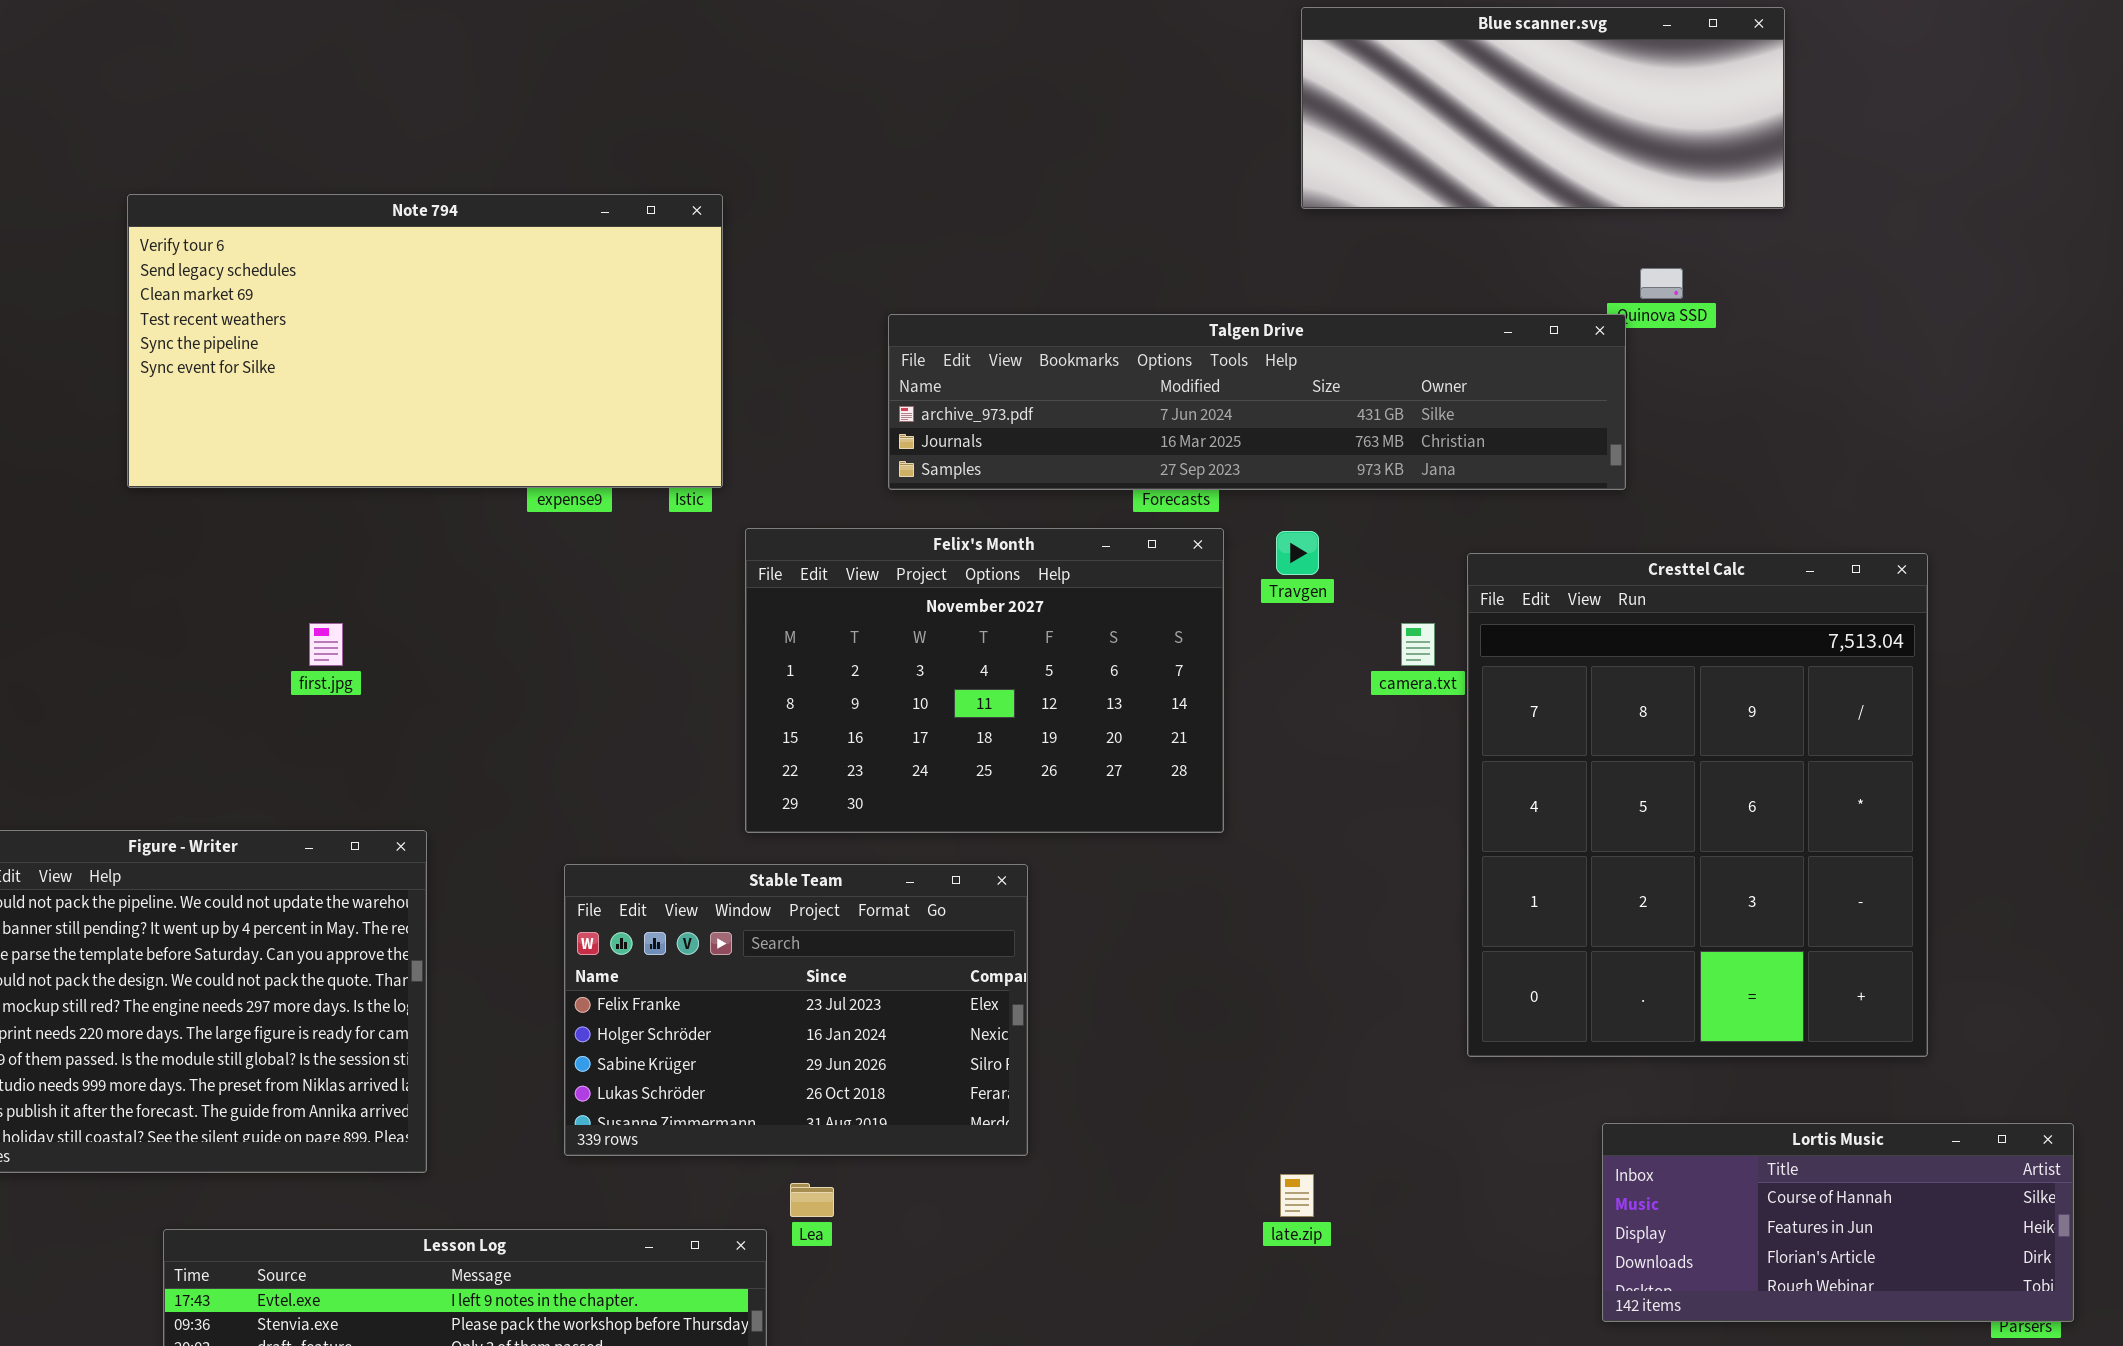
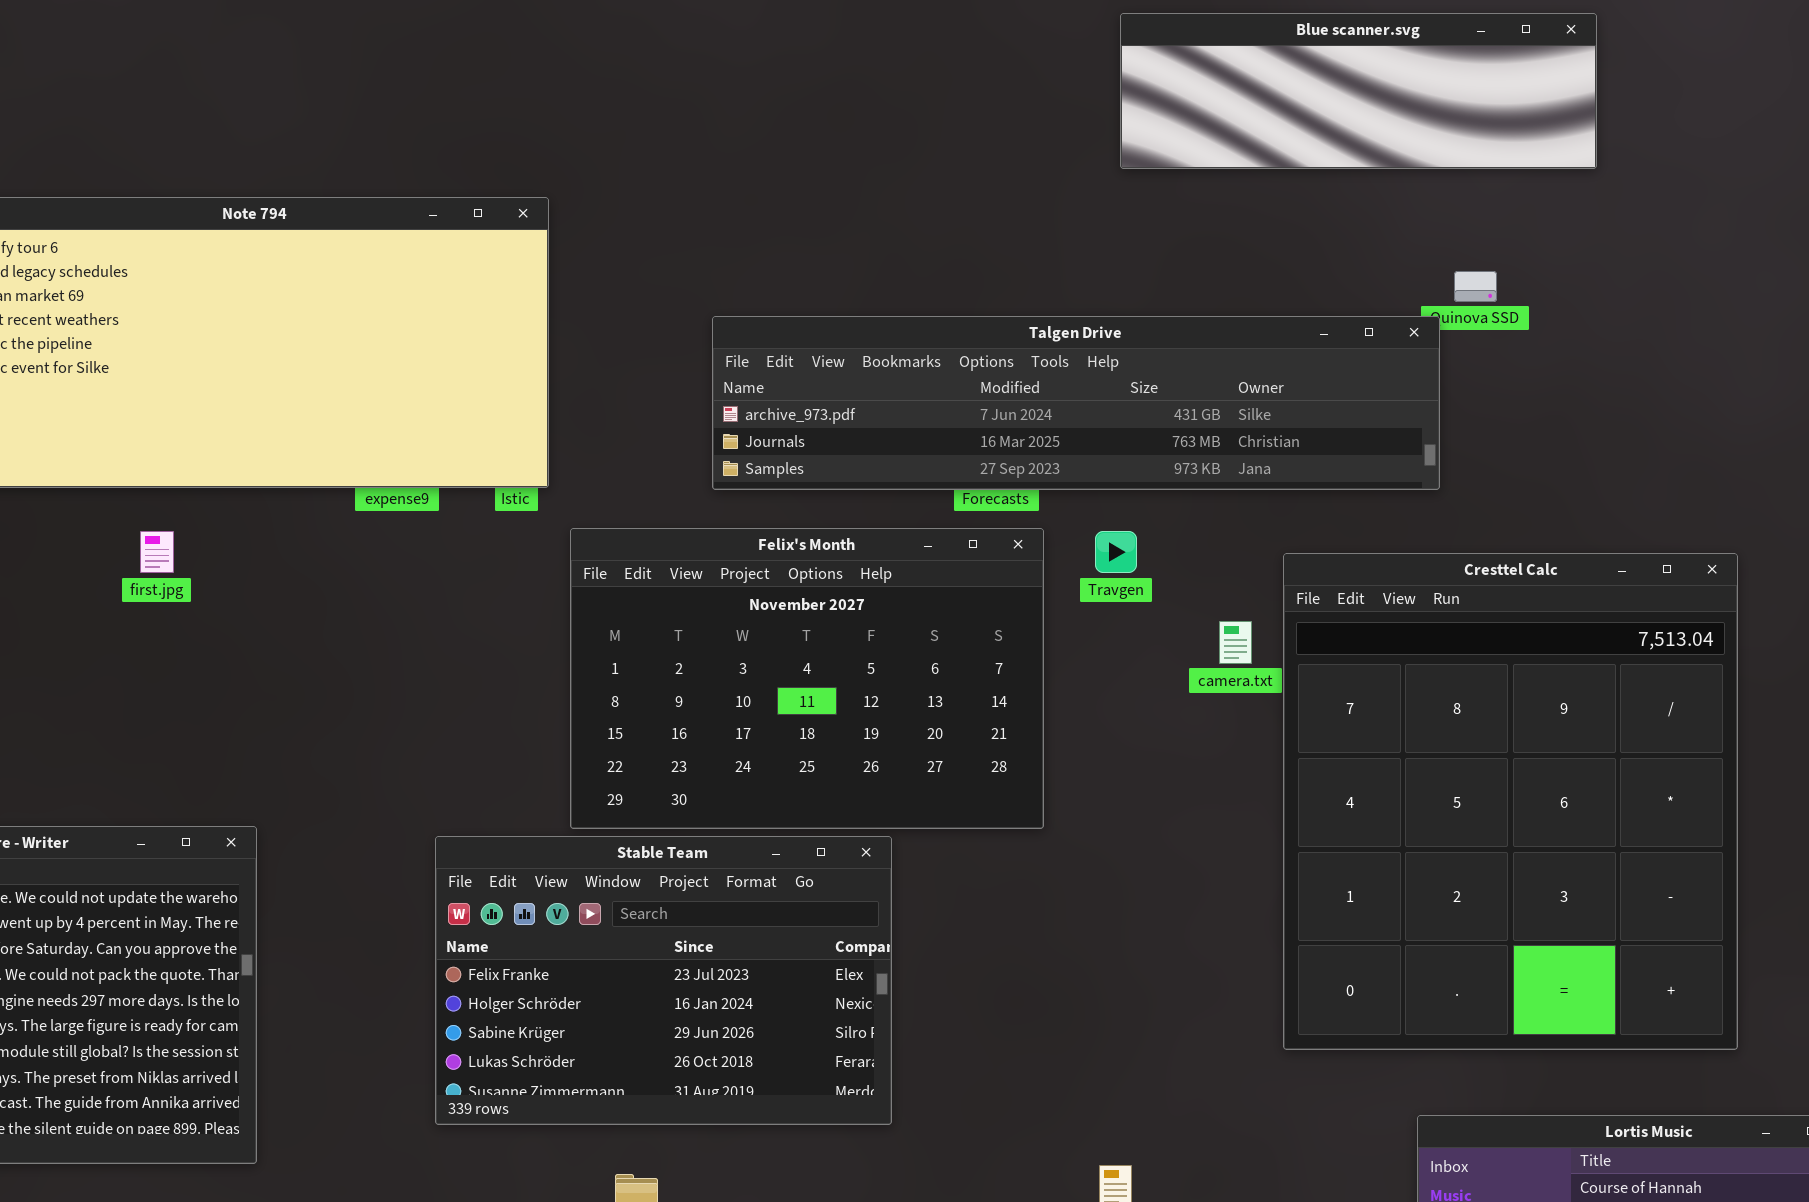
Blue scanner.svg: [1301,7,1785,209] -> [1120,13,1597,169], resized
first.jpg: [309,623,343,666] -> [140,531,174,573], moved
Stable Team: [564,864,1028,1156] -> [435,836,892,1125], moved

